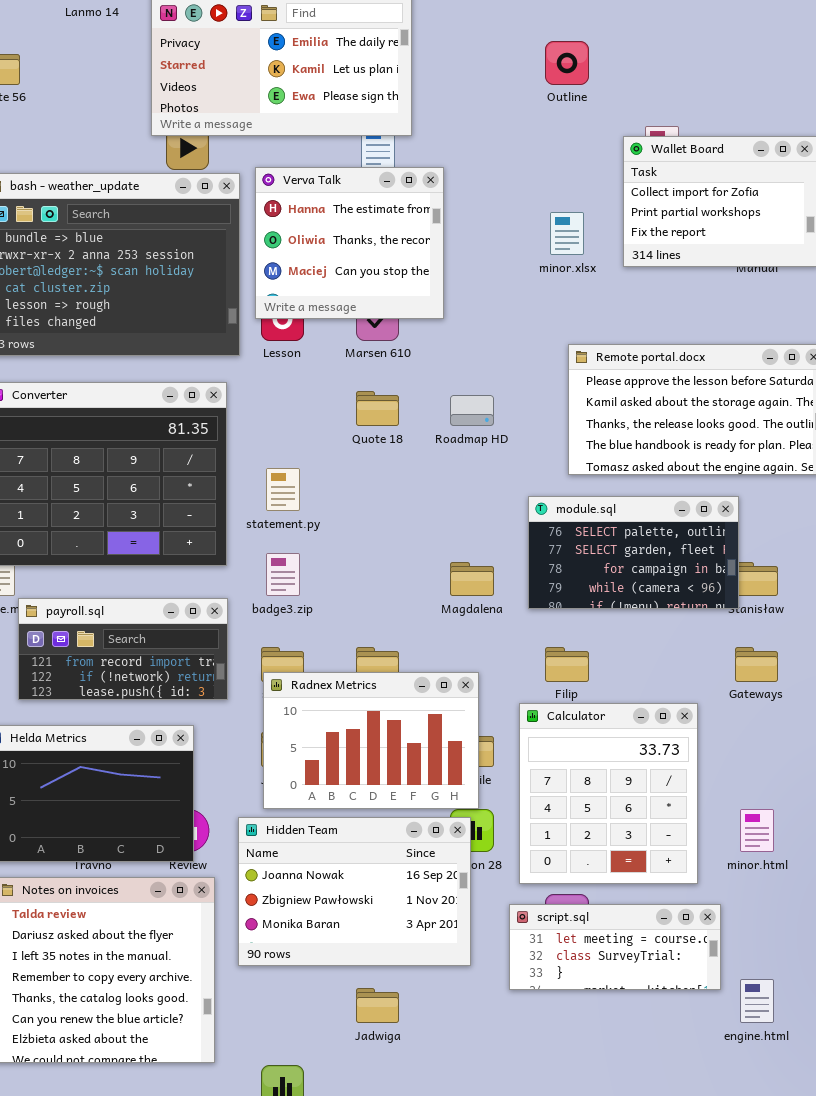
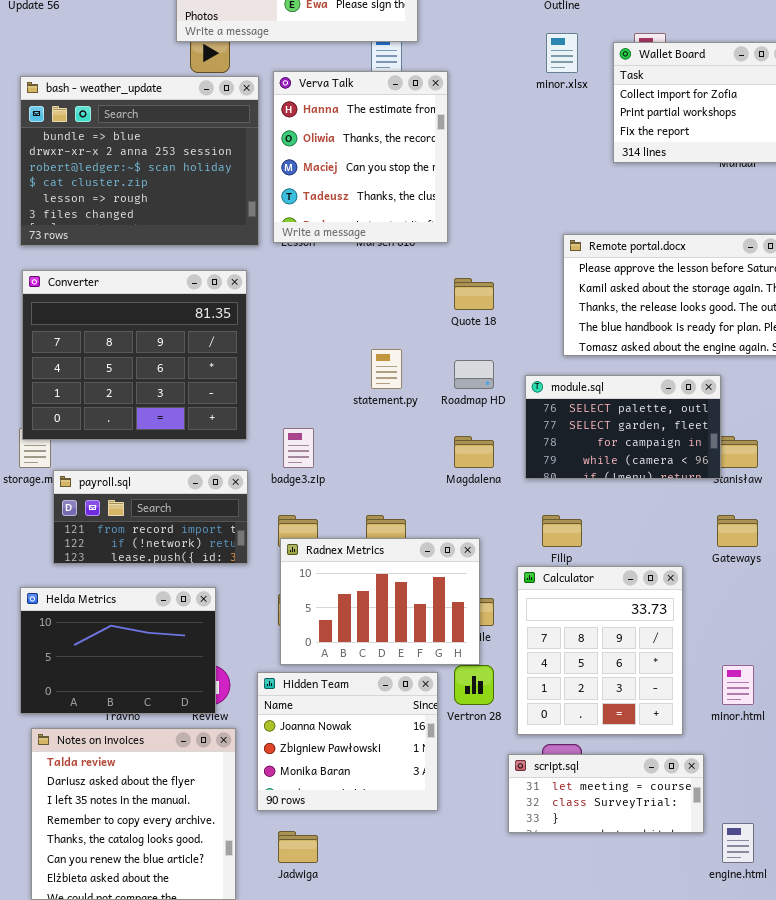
Verva Talk: [255,167,444,319] -> [273,71,448,243], resized
minor.xlsx: [550,212,584,255] -> [546,33,578,73], moved
Quote 18: [356,391,399,426] -> [454,278,494,310], moved
Roadmap HD: [450,395,494,426] -> [454,360,494,389], moved
statement.py: [266,468,300,511] -> [371,349,402,389], moved
Hidden Team: [238,817,471,966] -> [257,672,438,811], resized
Jadwiga: [356,988,399,1023] -> [278,831,318,863], moved

